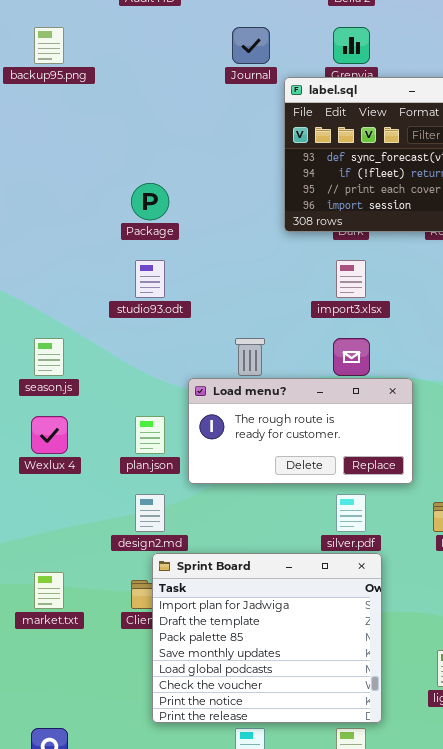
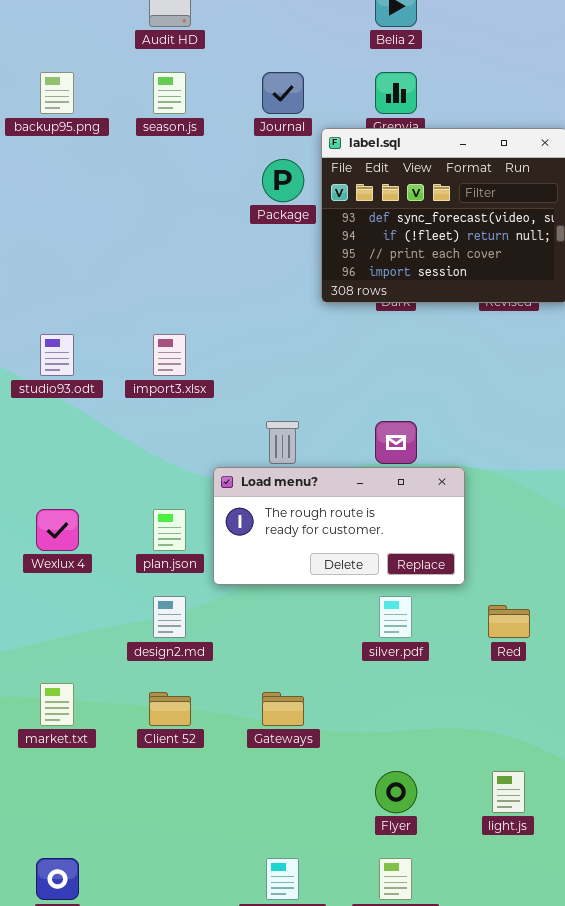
Package: [131,183,169,220] -> [262,159,304,202], moved
studio93.odt: [135,260,165,298] -> [40,334,74,376], moved
import3.xlsx: [336,260,366,298] -> [153,334,186,376], moved
season.js: [34,338,64,376] -> [153,72,186,114], moved
Sprint Board: [152,553,382,723] -> none, closed

